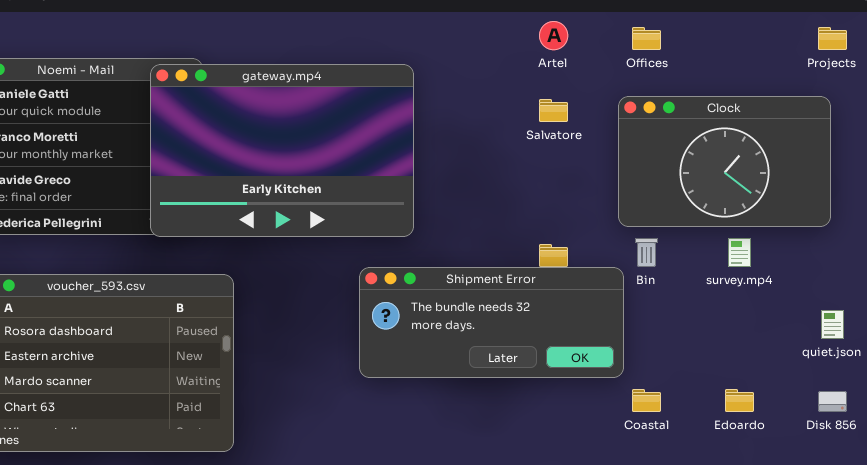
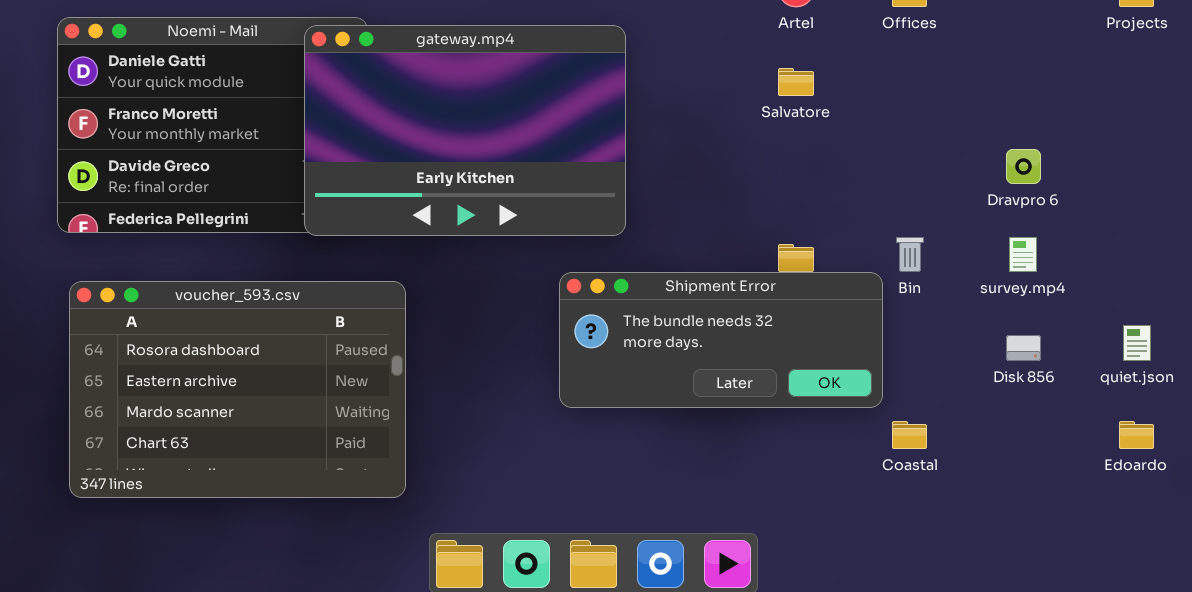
Clock: [618,96,831,227] -> none, closed
Edoardo: [725,389,754,412] -> [1119,421,1154,449], moved
Disk 856: [818,391,847,412] -> [1006,335,1041,361], moved

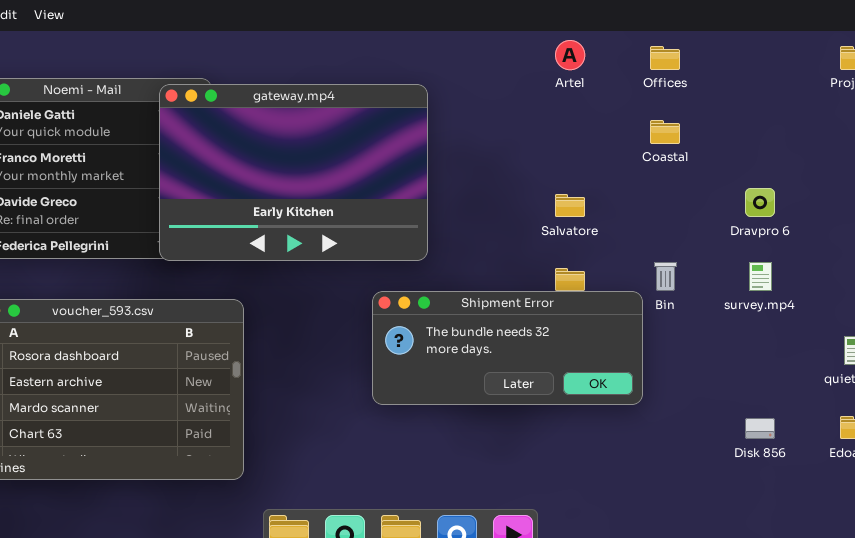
Salvatore: [778,68,814,96] -> [555,194,585,217], moved
Disk 856: [1006,335,1041,361] -> [745,418,775,439], moved
Coastal: [892,421,927,449] -> [650,120,680,144], moved

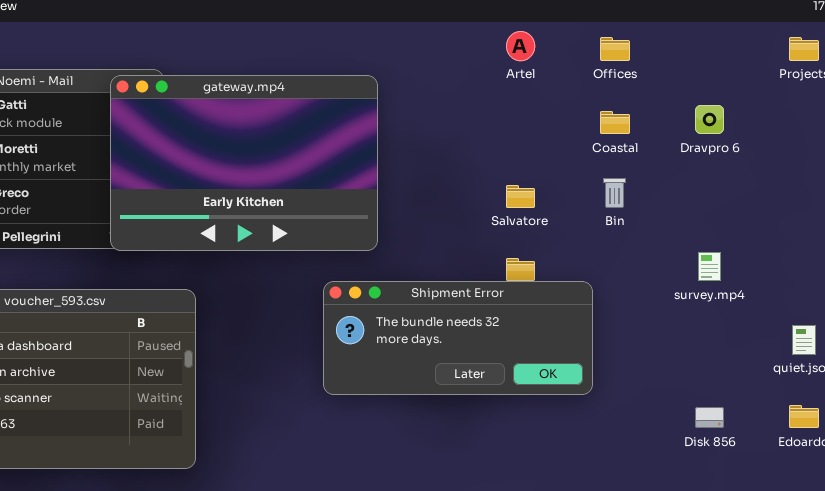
Dravpro 6: [745,188,775,217] -> [695,105,724,134], moved
Bin: [654,262,677,291] -> [603,178,626,208], moved

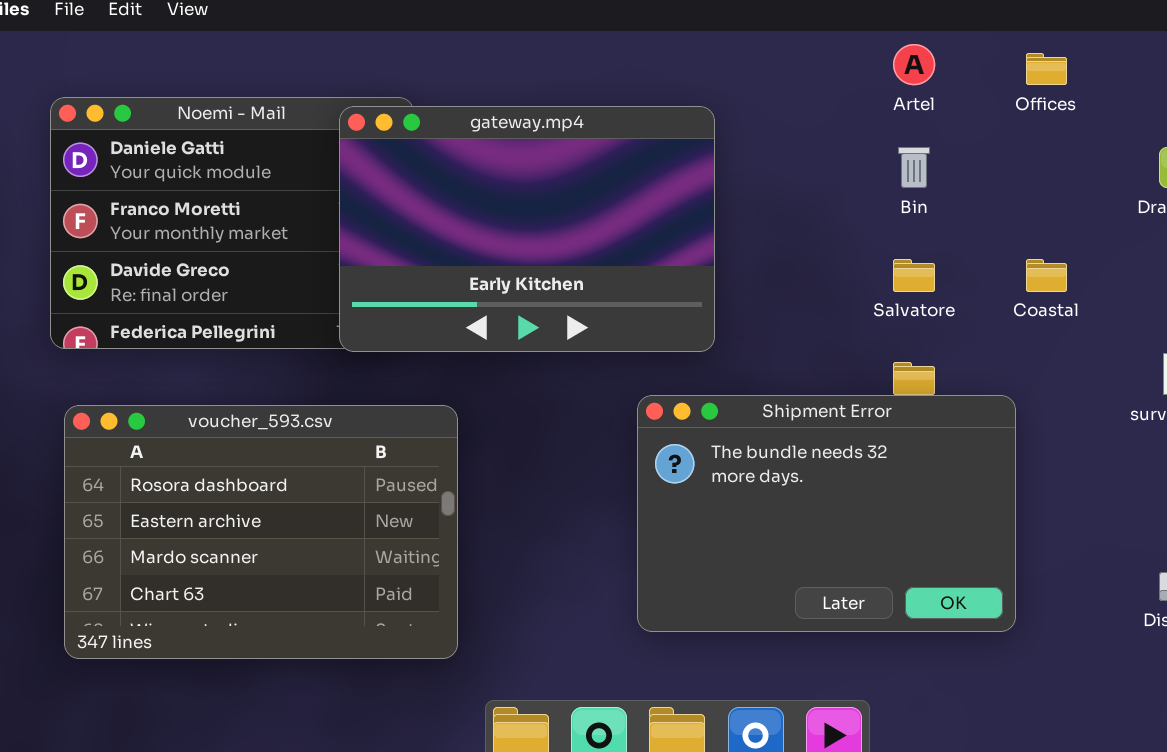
Coastal: [600,111,630,134] -> [1026,259,1067,292], moved
Bin: [603,178,626,208] -> [898,147,930,188], moved
Shipment Error: [323,281,593,395] -> [637,395,1016,632], resized

